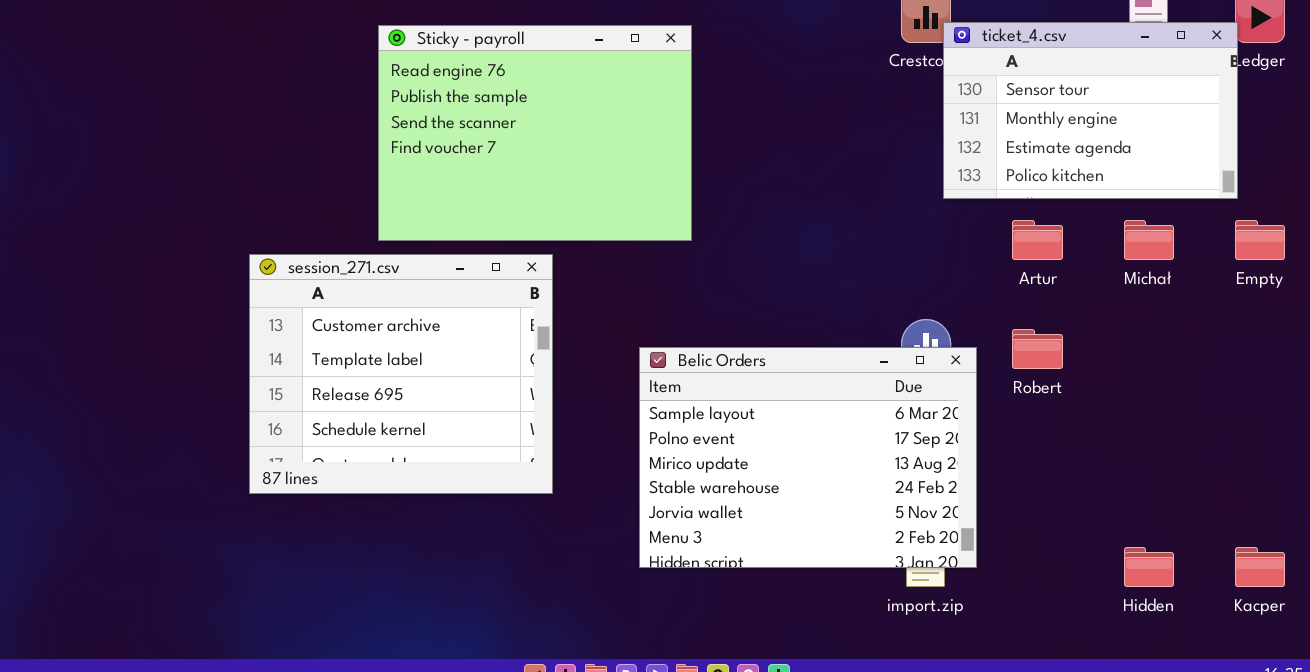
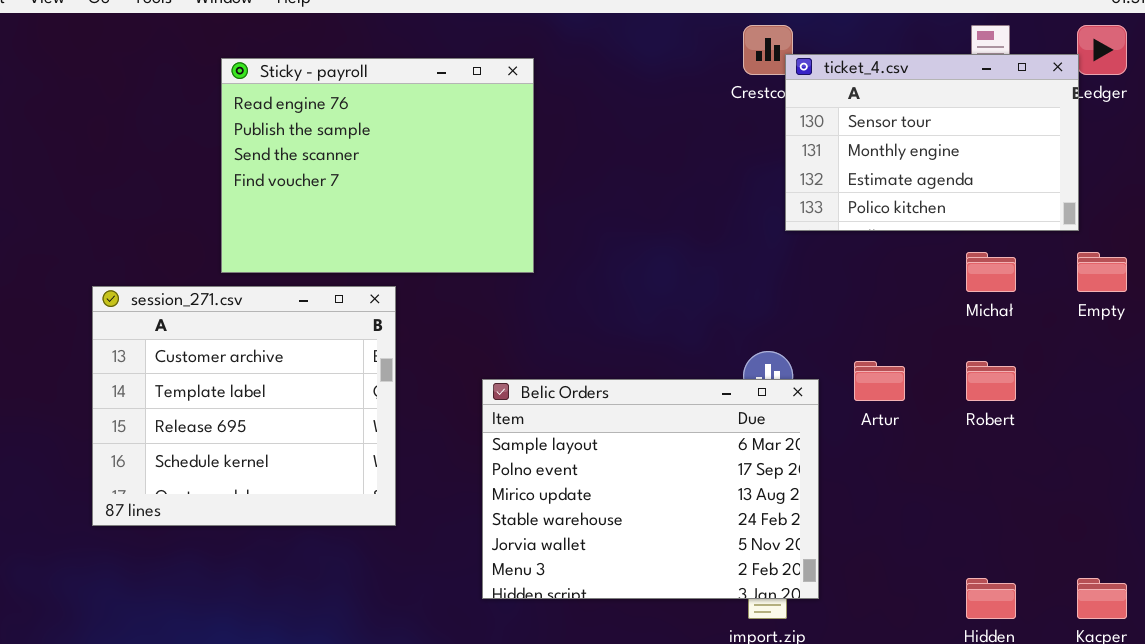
Artur: [1012,220,1063,260] -> [854,361,905,401], moved
Robert: [1012,329,1063,369] -> [966,361,1016,401], moved

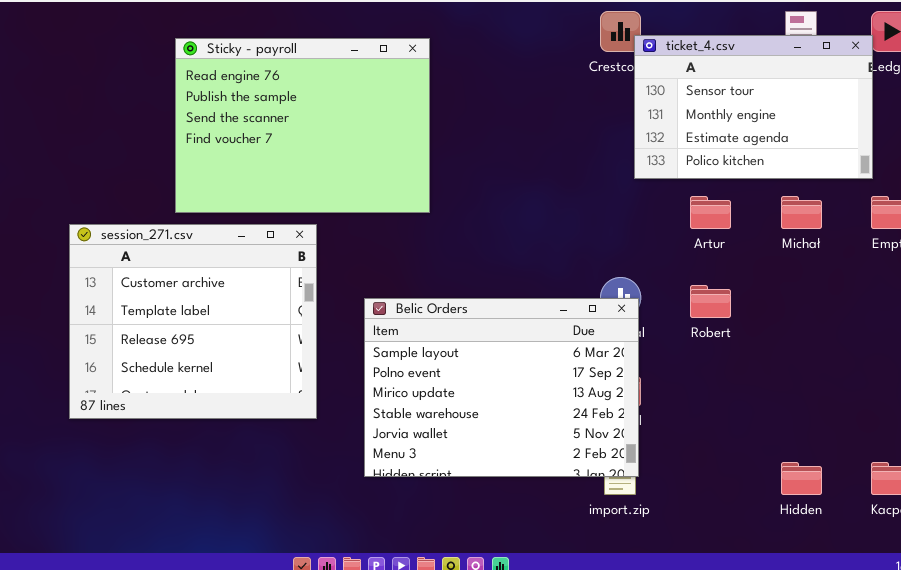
Artur: [854,361,905,401] -> [690,196,731,229], moved
Robert: [966,361,1016,401] -> [690,285,731,318], moved
Belic Orders: [482,379,819,599] -> [364,298,639,477], moved

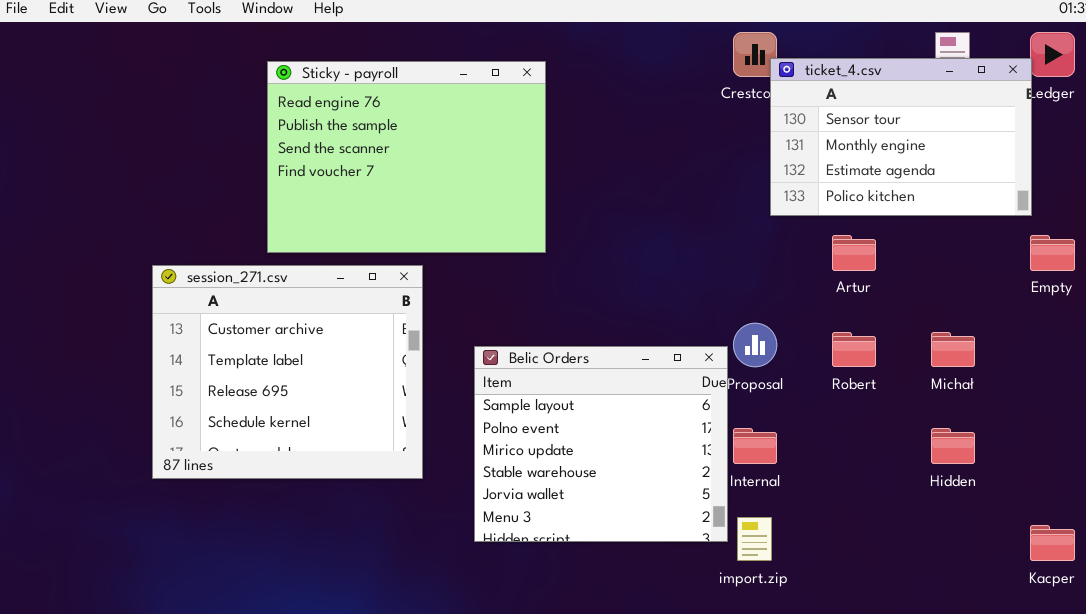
Michał: [781,196,822,229] -> [931,332,975,367], moved
Belic Orders: [364,298,639,477] -> [474,346,728,542], resized
Hidden: [781,462,822,495] -> [931,428,975,464], moved

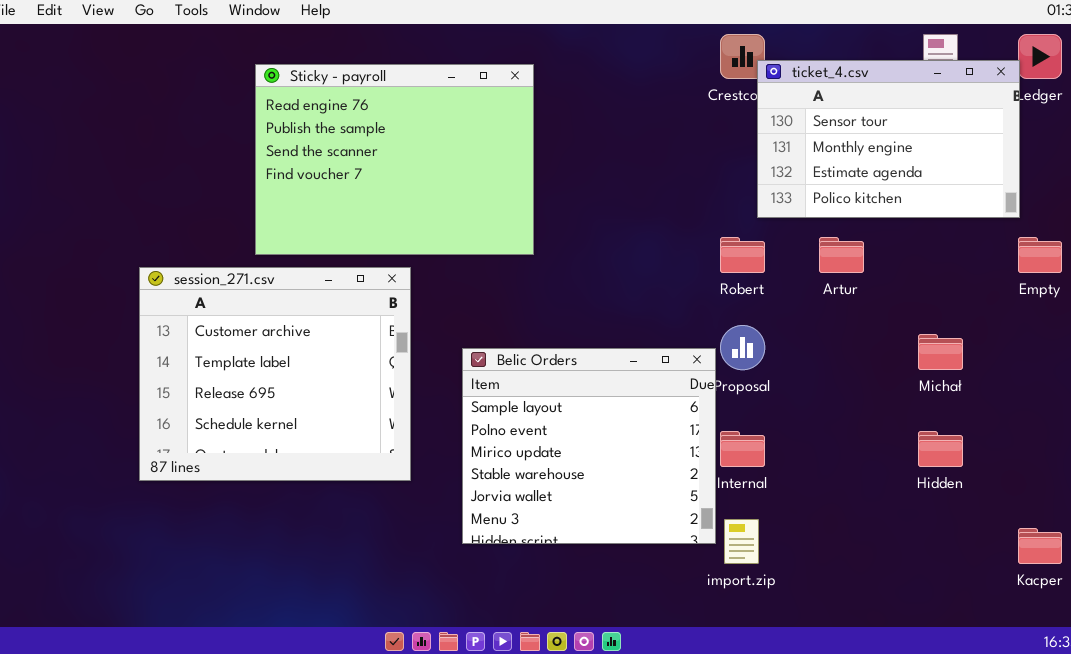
Robert: [832,332,876,367] -> [720,237,765,273], moved

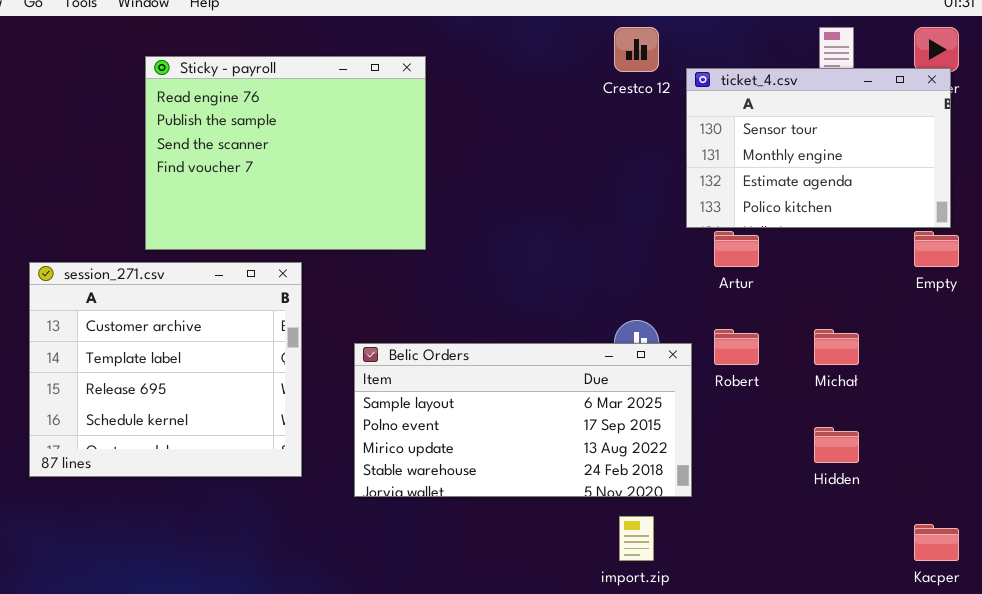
ticket_4.csv: [757,60,1020,218] -> [686,68,951,228], moved
Robert: [720,237,765,273] -> [714,329,759,365], moved
Belic Orders: [462,348,716,544] -> [354,343,692,497], resized

